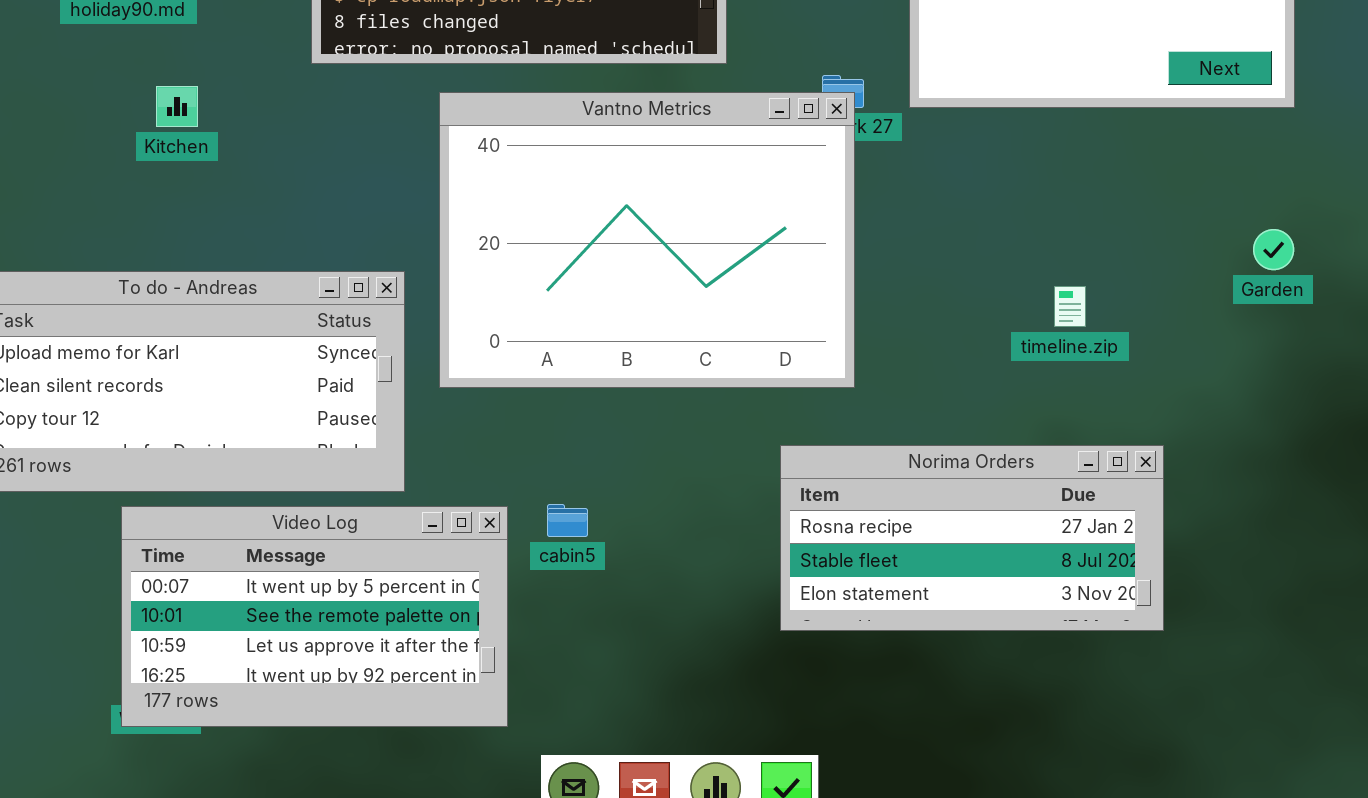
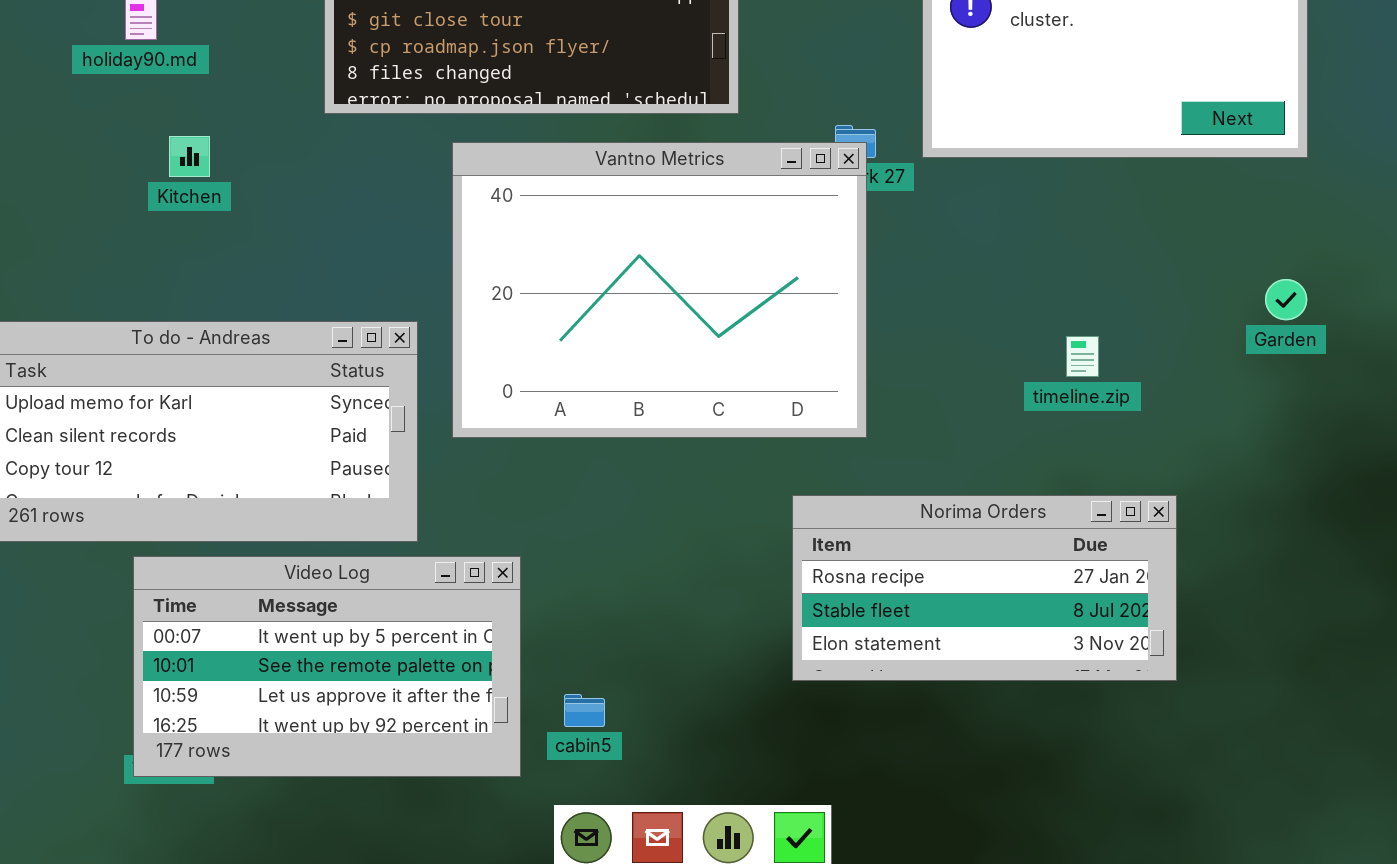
cabin5: [547,504,588,537] -> [564,694,605,727], moved

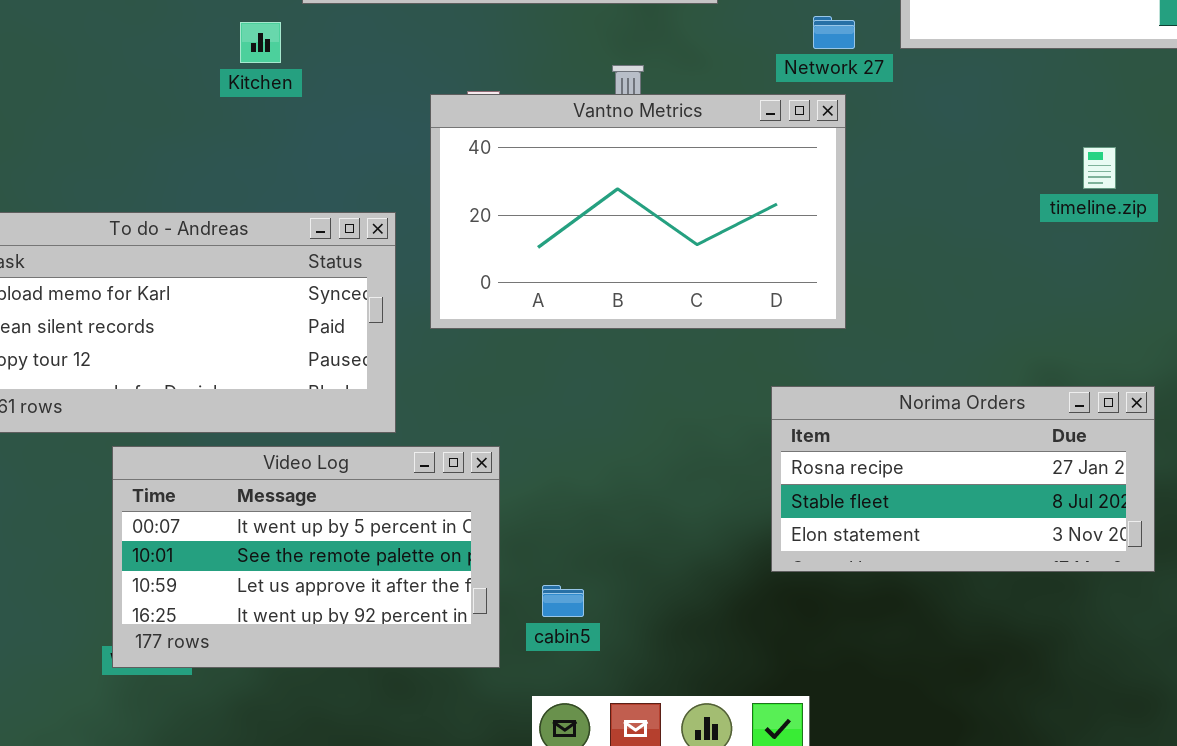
Kitchen: [169,136,210,177] -> [240,22,281,63], moved
Vantno Metrics: [452,142,867,438] -> [430,94,846,329], resized
timeline.zip: [1066,336,1099,377] -> [1083,147,1116,189], moved

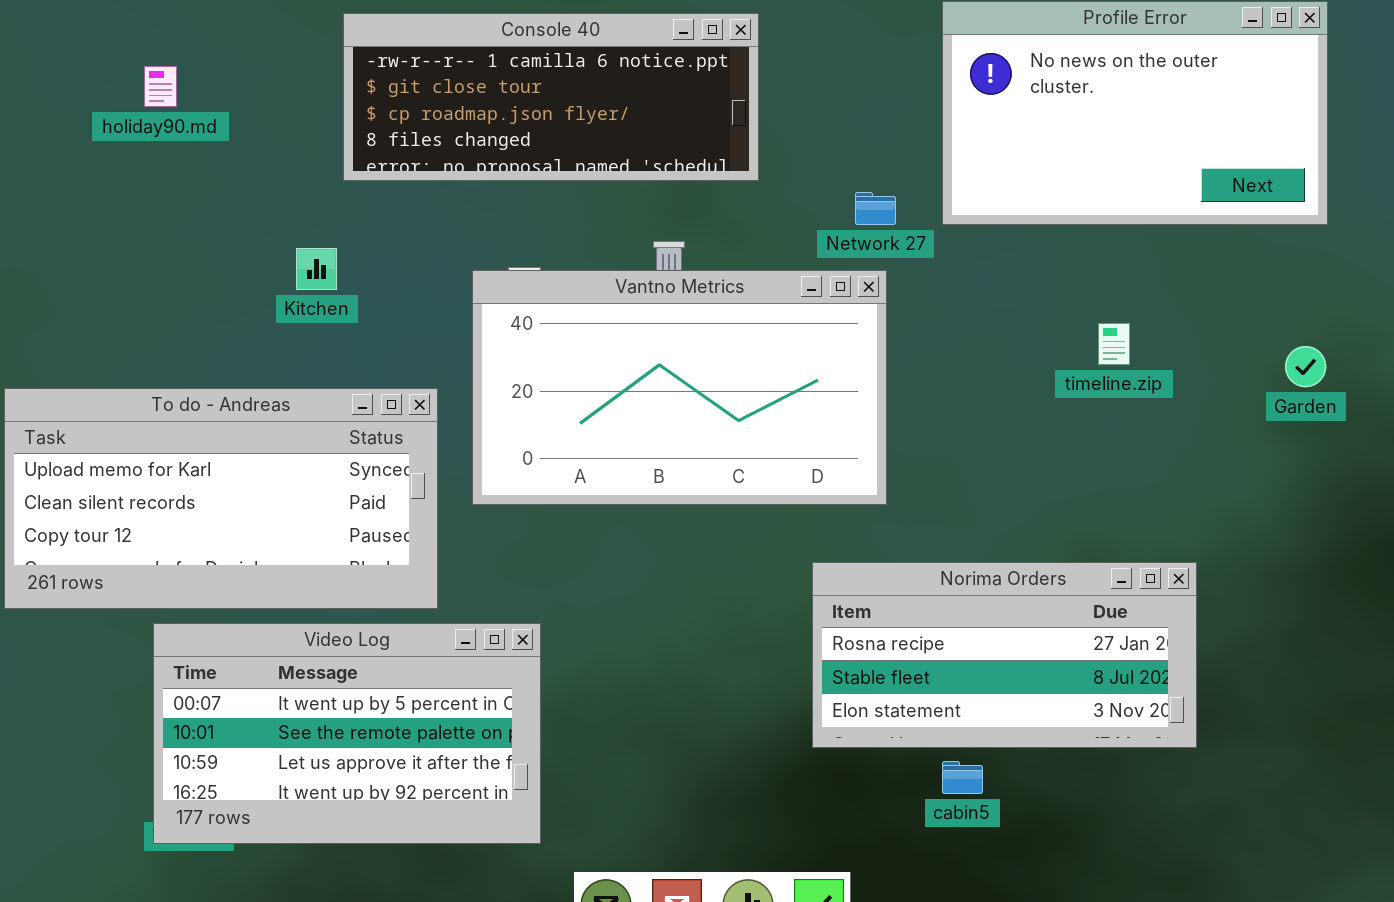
Kitchen: [240,22,281,63] -> [296,248,337,290], moved
timeline.zip: [1083,147,1116,189] -> [1098,323,1130,365], moved
cabin5: [542,585,584,617] -> [942,761,983,794], moved

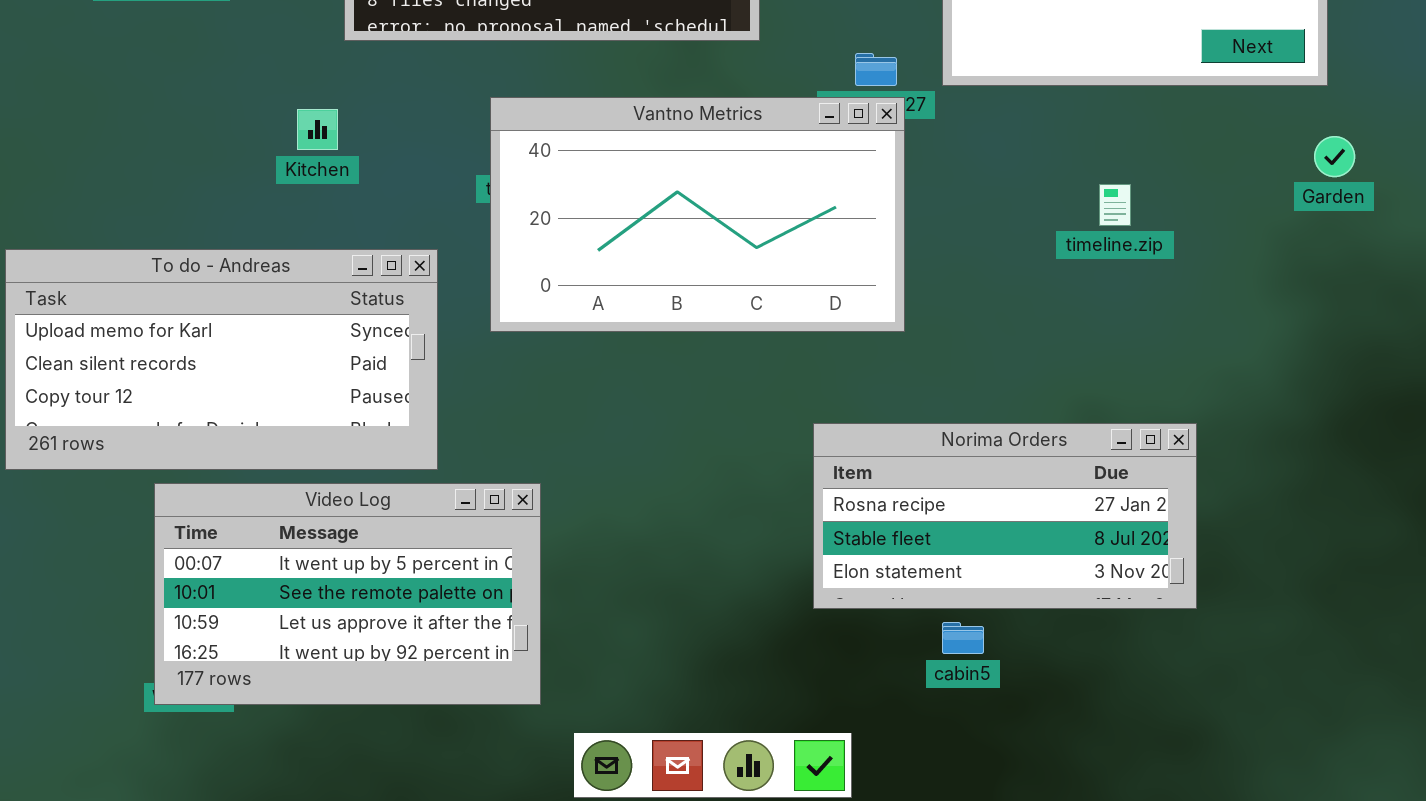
Vantno Metrics: [472,270,887,505] -> [490,97,905,332], moved
Garden: [1285,346,1326,387] -> [1314,136,1355,177], moved

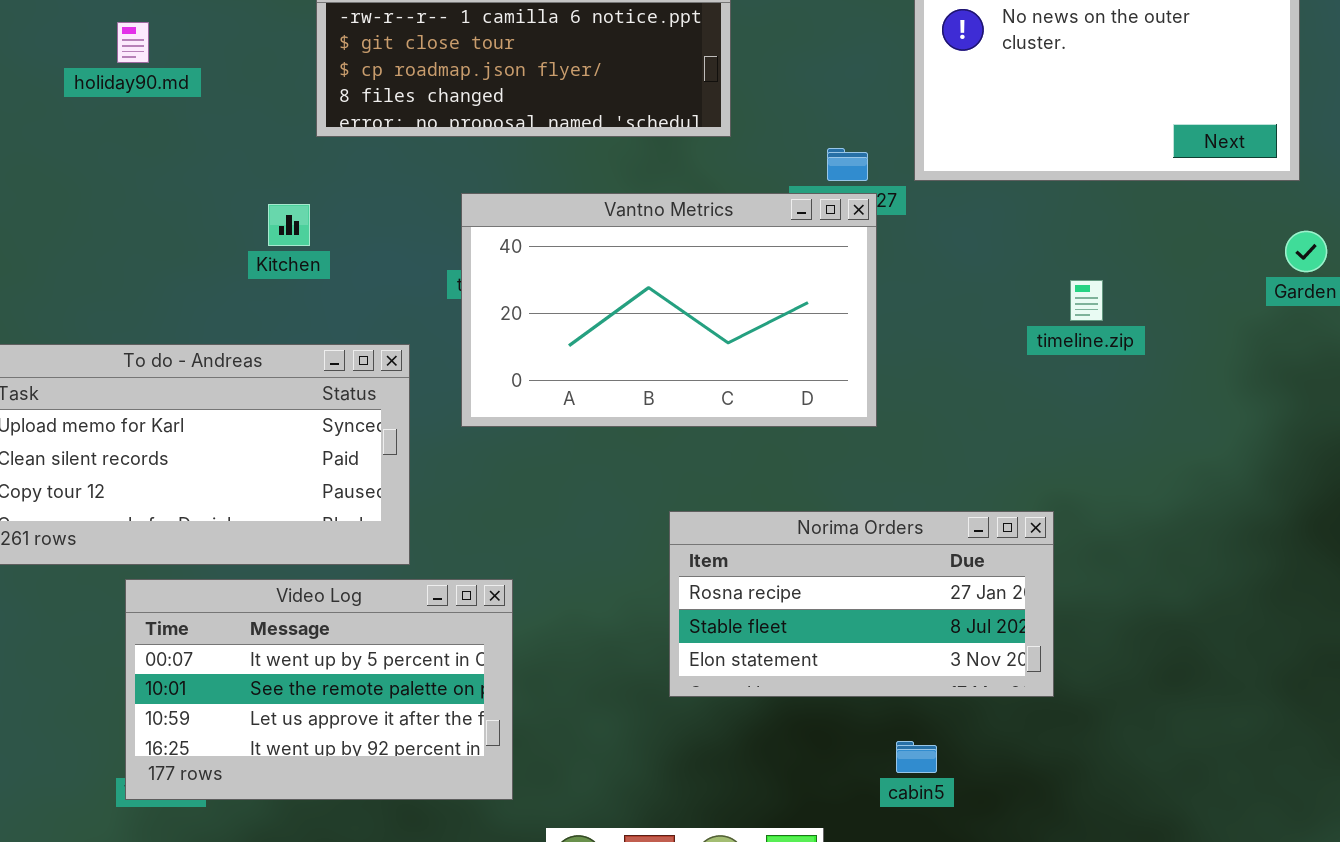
Norima Orders: [813,423,1197,609] -> [669,511,1054,697], moved
cabin5: [942,622,984,654] -> [896,741,937,773], moved

